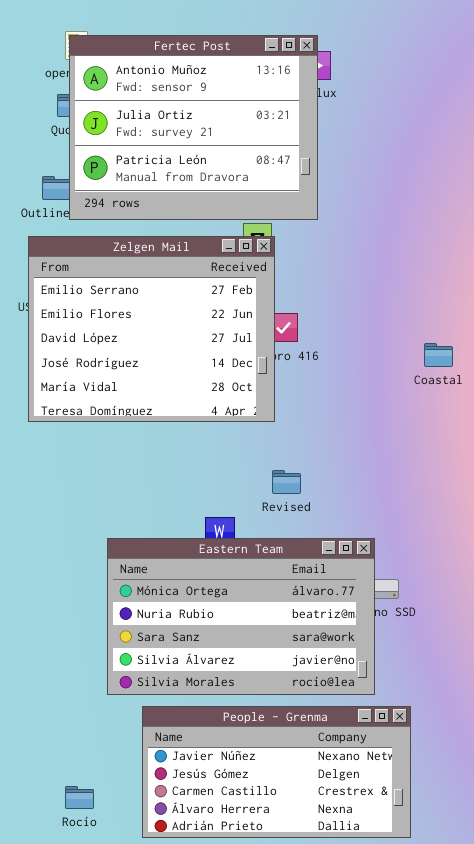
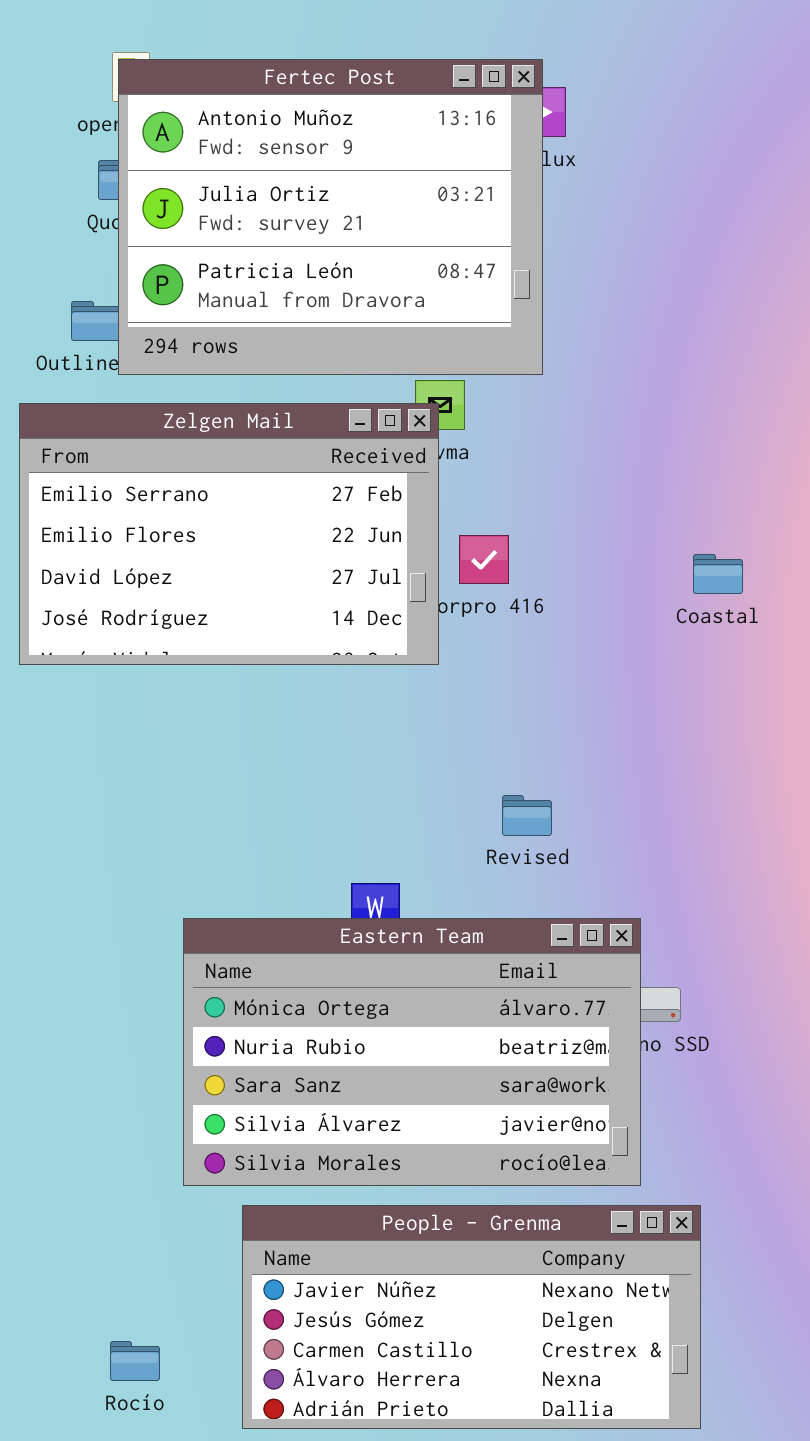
Zelgen Mail: [28,236,275,422] -> [19,403,439,665], moved, resized
Coastal: [424,343,453,367] -> [693,554,743,594], moved
Revised: [272,470,301,494] -> [502,795,552,836], moved

